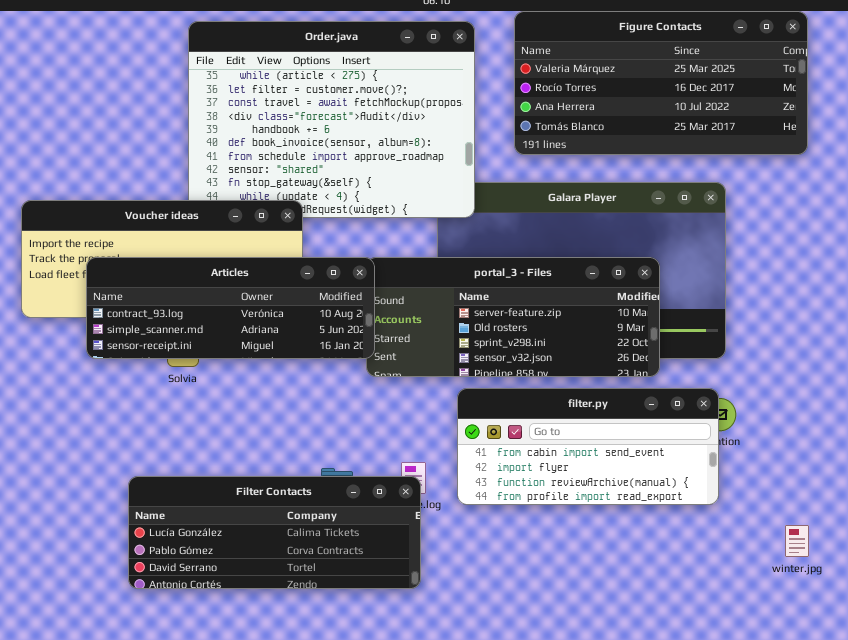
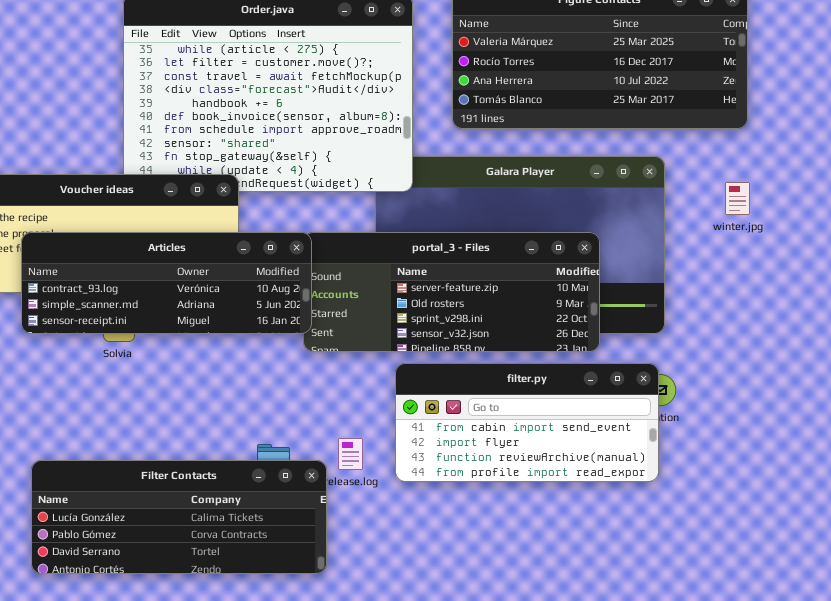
Filter Contacts: [128,476,421,589] -> [31,460,327,574], moved
winter.jpg: [785,525,809,557] -> [725,182,750,215], moved

